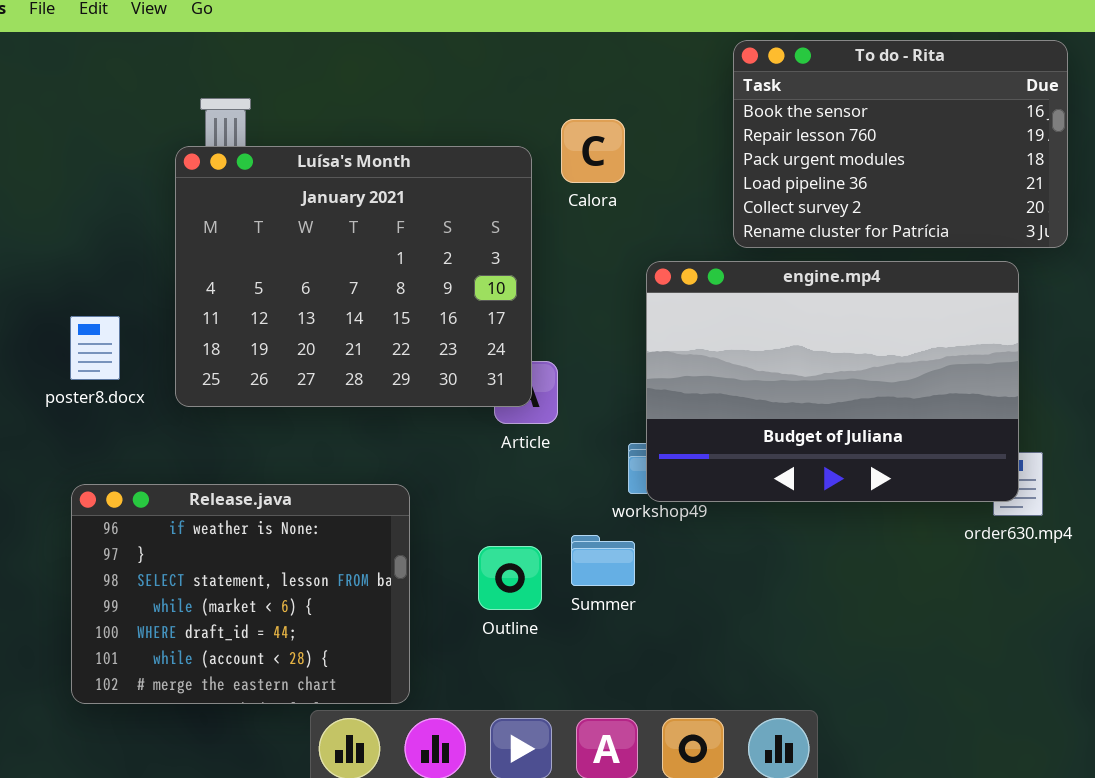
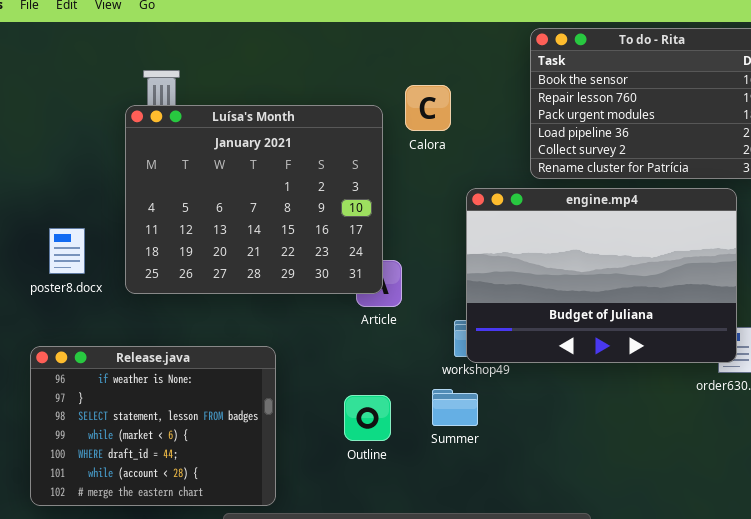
Release.java: [71,484,410,704] -> [30,346,276,506], moved
Summer: [571,535,635,586] -> [432,389,478,426], moved

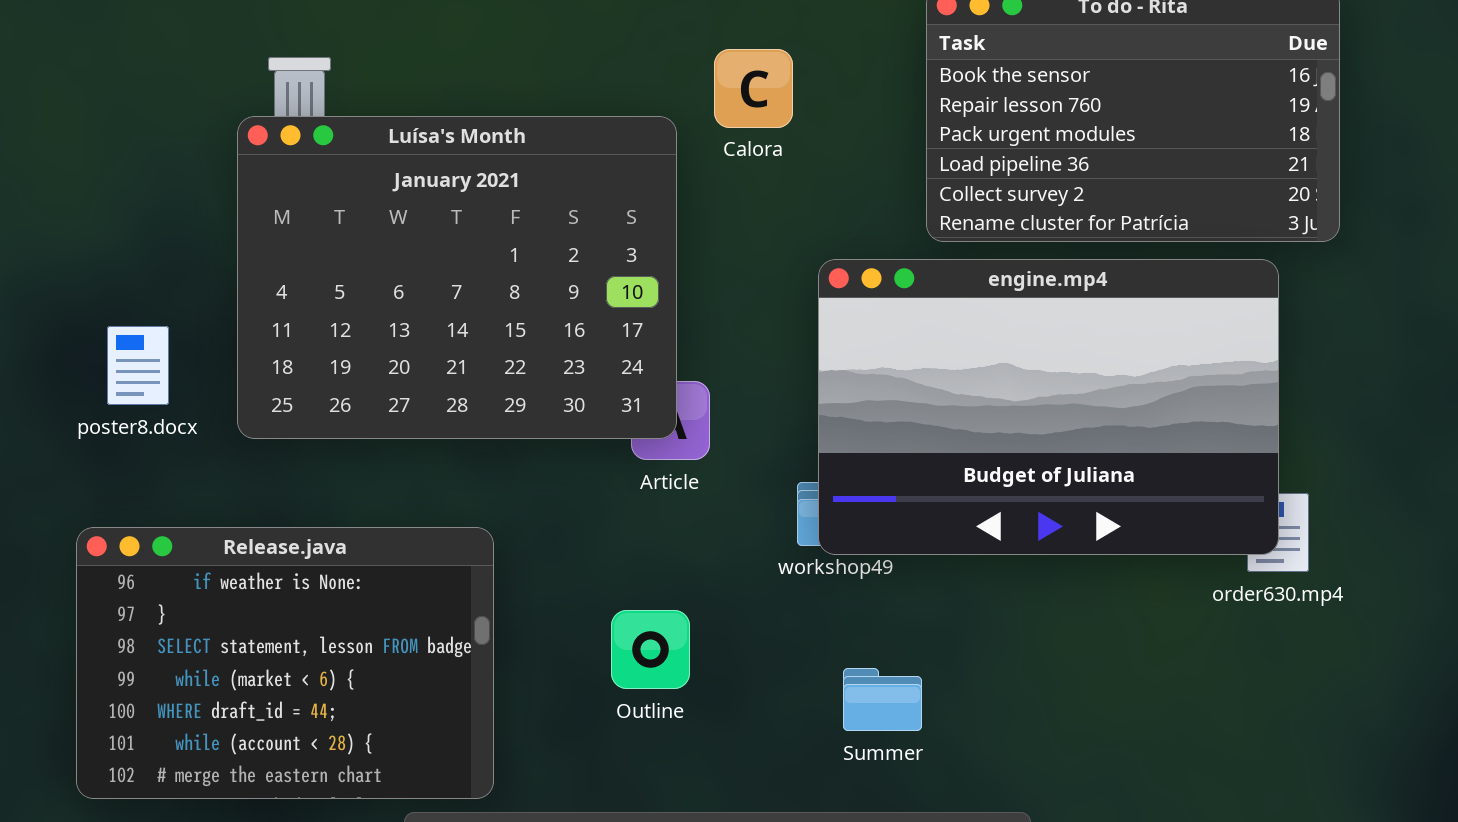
Calora: [405,85,451,131] -> [714,49,793,128], moved
Summer: [432,389,478,426] -> [843,668,922,731], moved

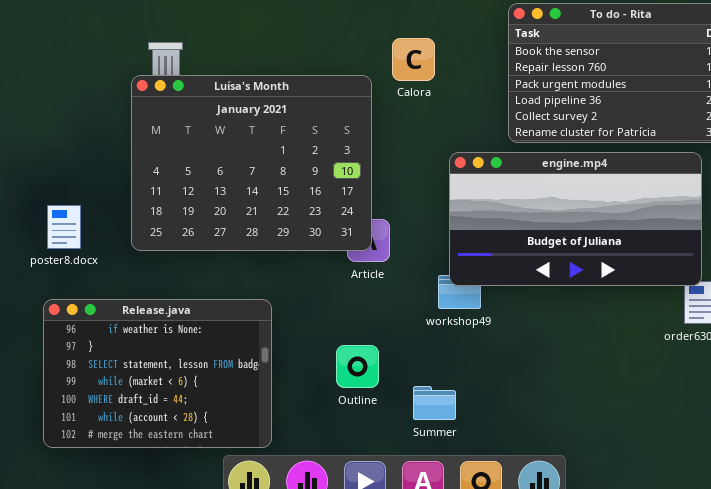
engine.mp4: [818,259,1279,555] -> [449,152,702,286], resized
poster8.docx: [107,326,169,405] -> [47,205,81,249], moved
Summer: [843,668,922,731] -> [413,386,456,420], moved

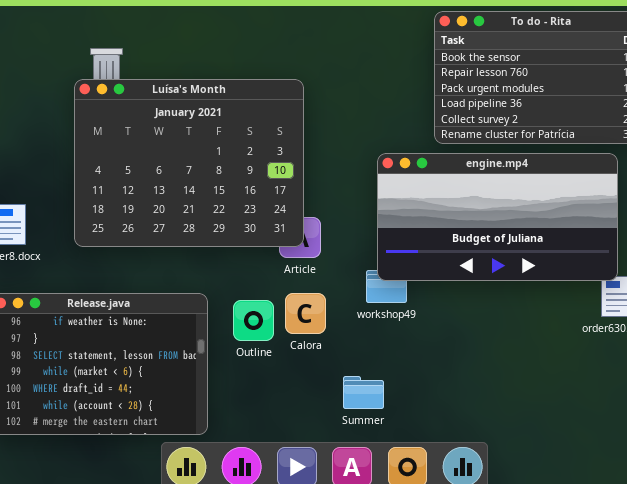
Calora: [392,38,435,81] -> [285,293,326,334], moved
Outline: [336,345,379,388] -> [233,300,274,341], moved

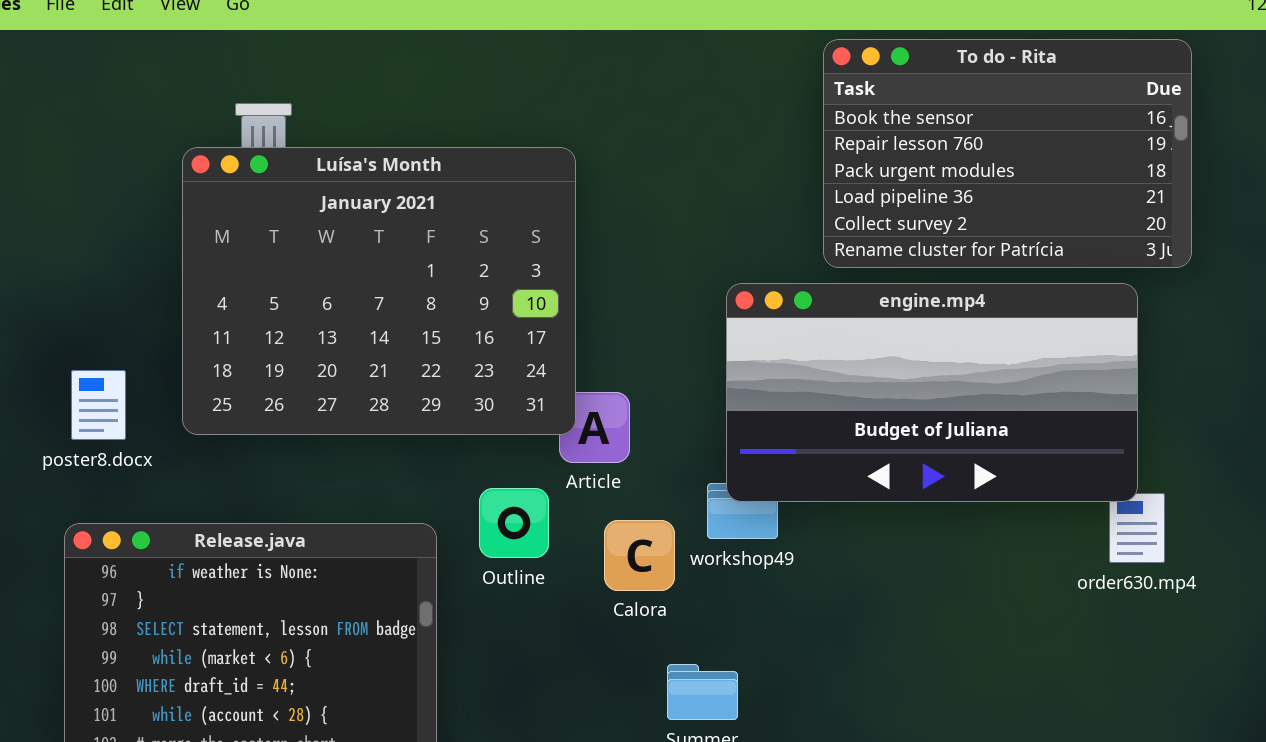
Luísa's Month: [74,79,304,247] -> [182,147,576,435], moved
Calora: [285,293,326,334] -> [604,520,675,591], moved
Outline: [233,300,274,341] -> [479,488,549,558], moved

